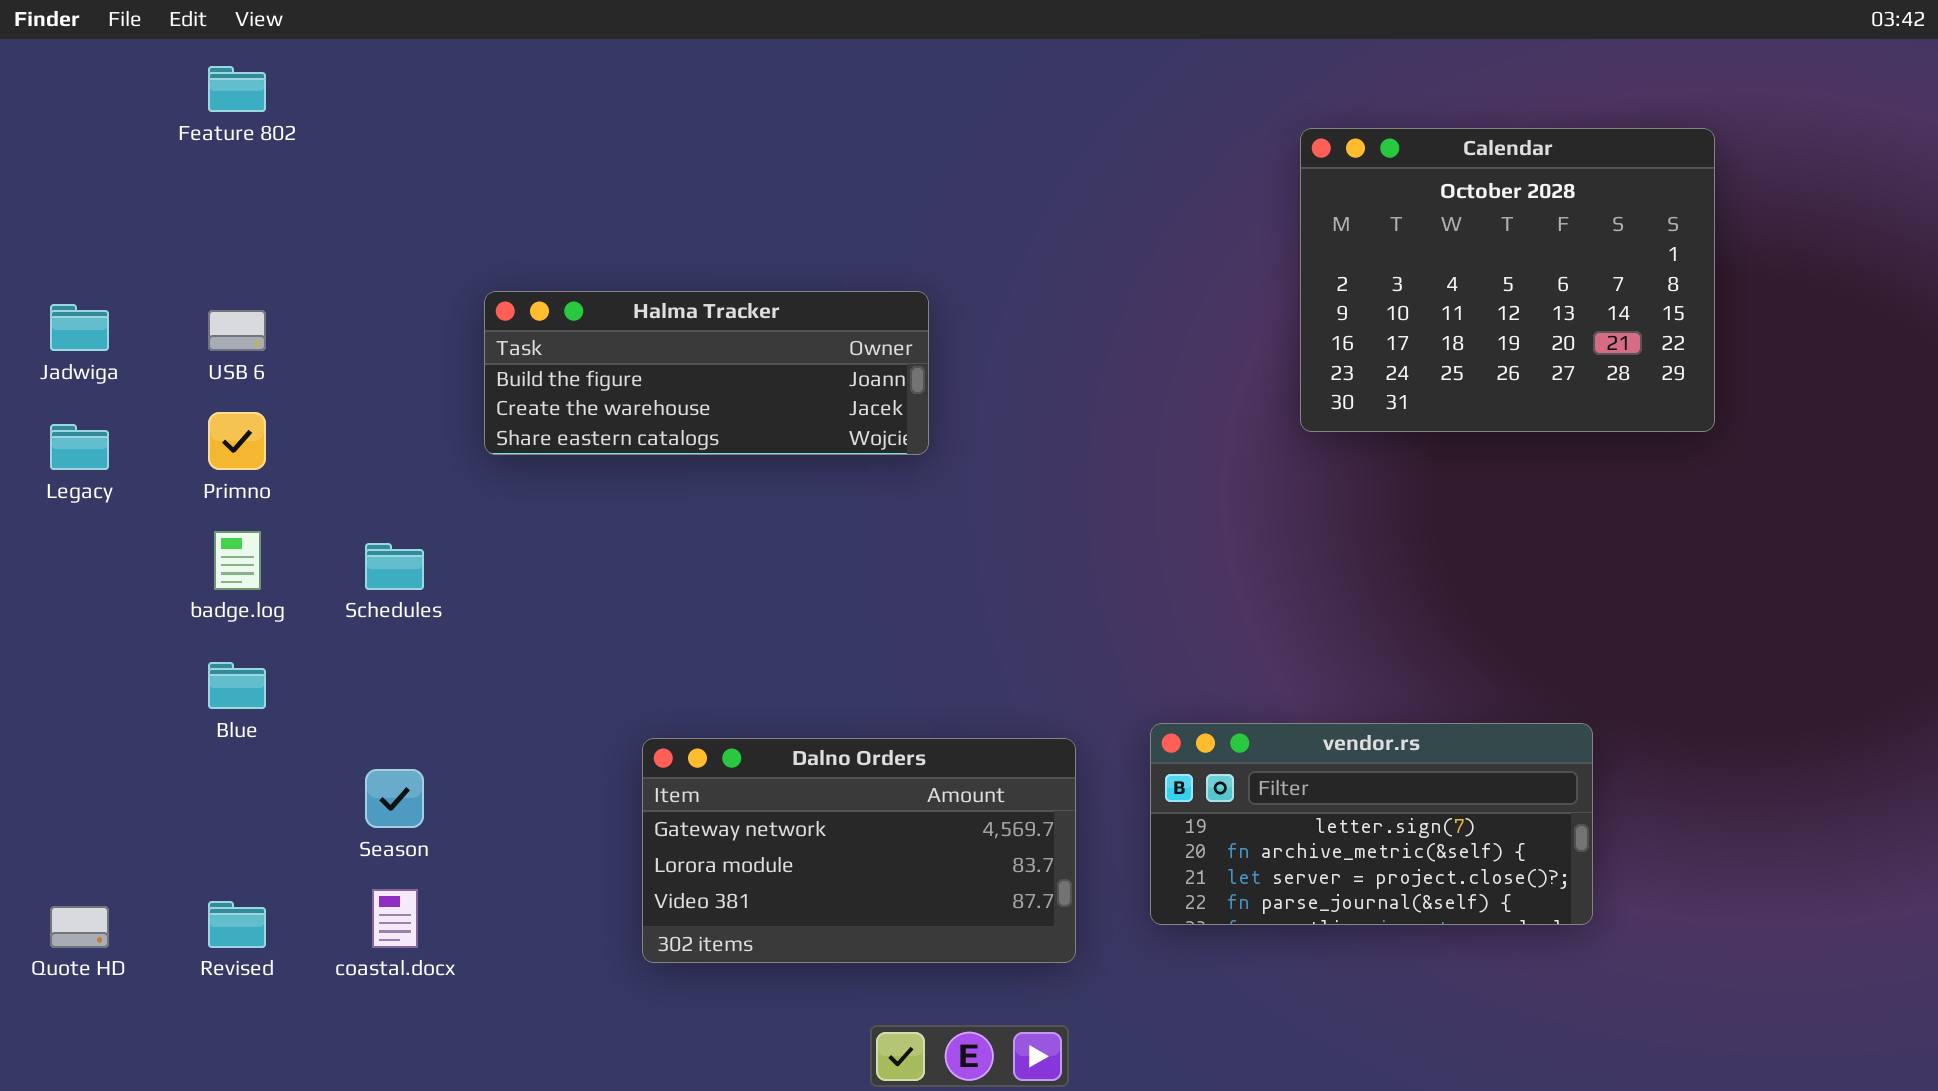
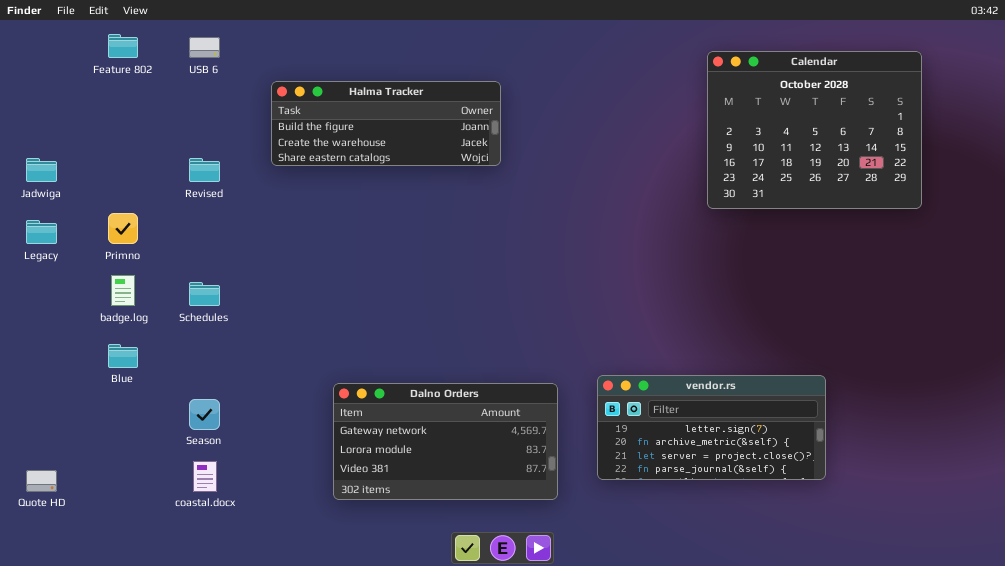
Calendar: [1300,128,1715,432] -> [707,51,922,209], moved
Halma Tracker: [484,291,929,455] -> [271,81,501,166], moved
USB 6: [208,310,266,351] -> [189,37,220,58], moved
Revised: [208,901,266,948] -> [189,158,220,182], moved

